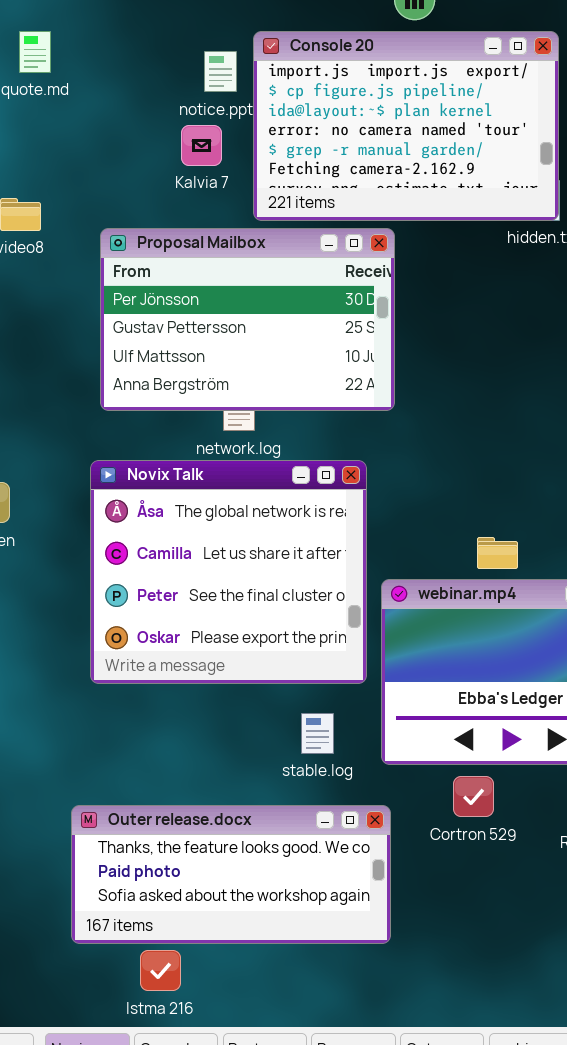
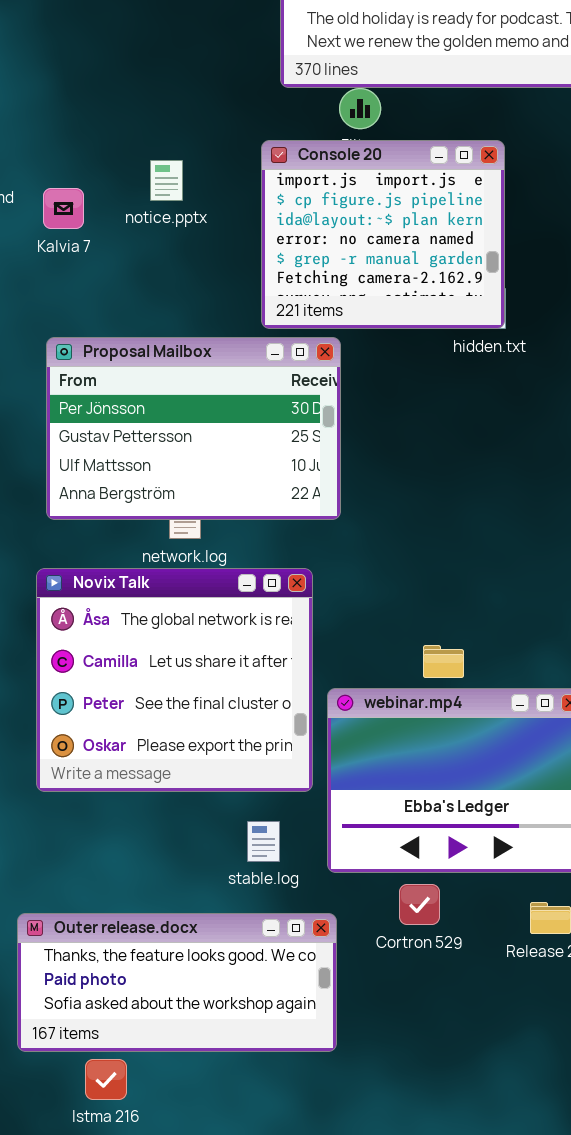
Console 20: [253,31,559,221] -> [261,140,505,329], resized
Kalvia 7: [181,125,222,166] -> [43,188,84,229], moved

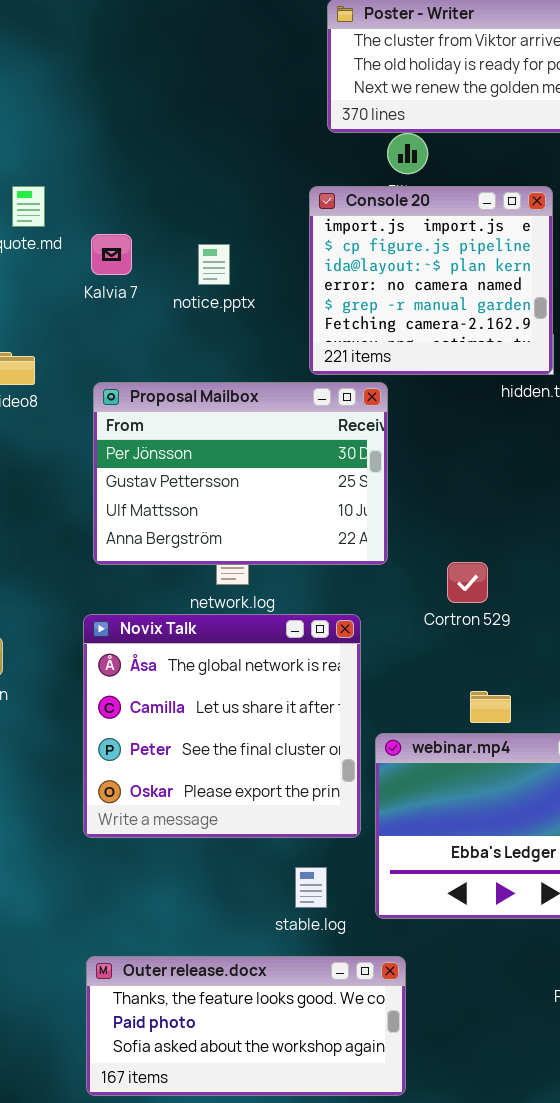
notice.pptx: [150,160,183,201] -> [198,244,230,285], moved
Cortron 529: [399,884,440,925] -> [447,562,488,603], moved
Outer release.docx: [17,913,337,1052] -> [86,956,406,1096], moved

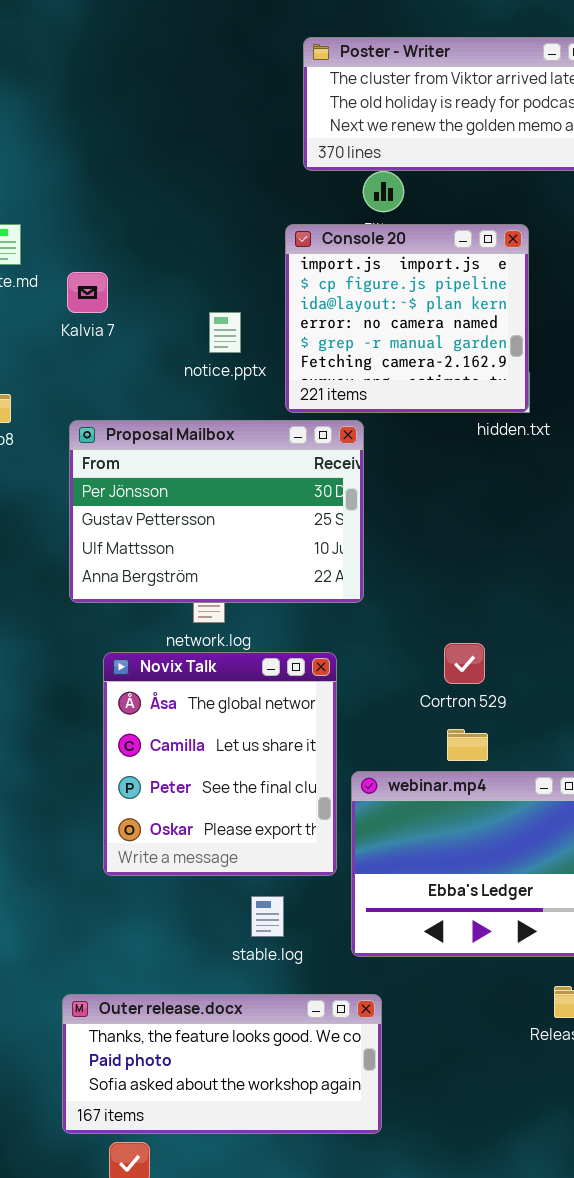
notice.pptx: [198,244,230,285] -> [209,312,241,353], moved
Cortron 529: [447,562,488,603] -> [444,643,485,684], moved
Novix Talk: [83,614,361,838] -> [103,652,337,876], resized
stable.log: [295,867,327,908] -> [251,896,284,937], moved

